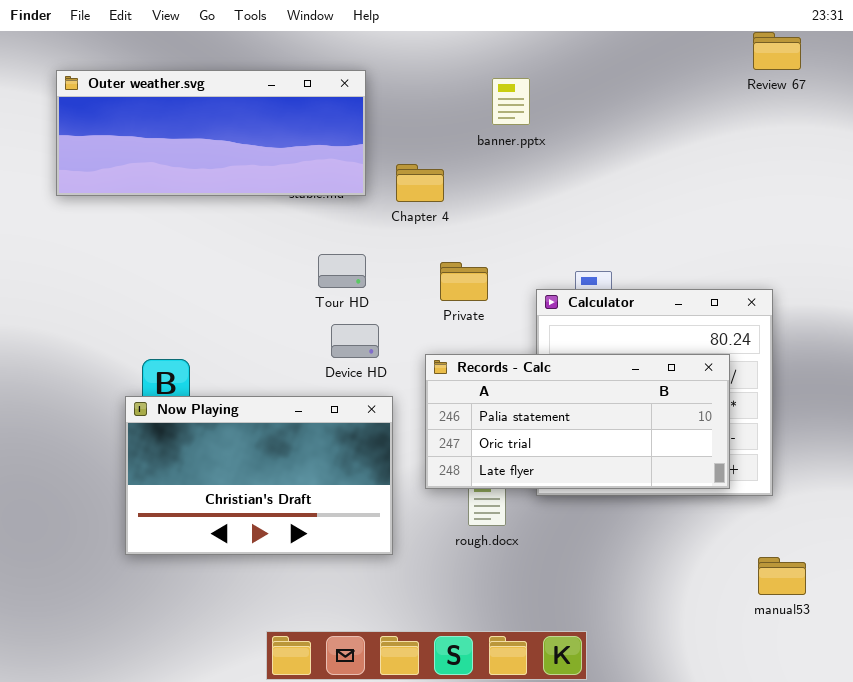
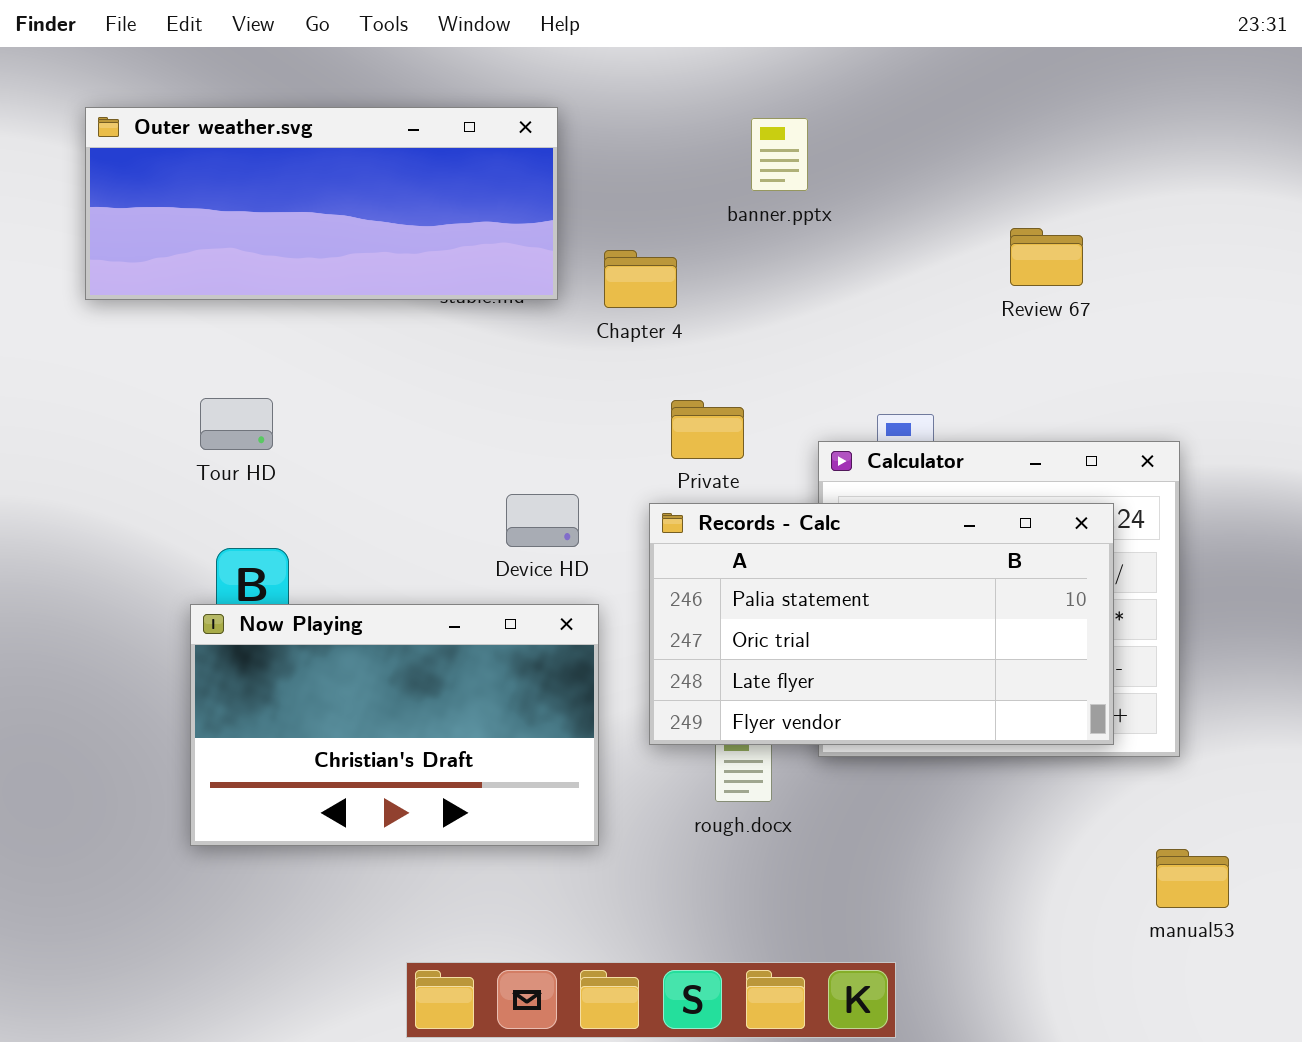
Review 67: [753,32,801,70] -> [1010,228,1083,286], moved
Tour HD: [318,254,366,288] -> [200,398,273,450], moved
Records - Calc: [425,354,730,489] -> [649,503,1114,745], resized

